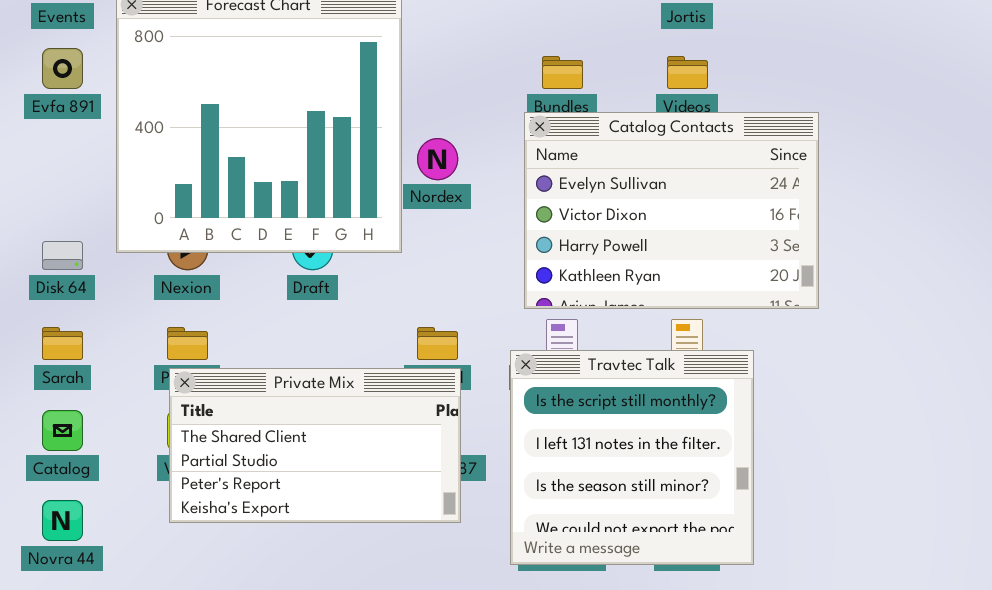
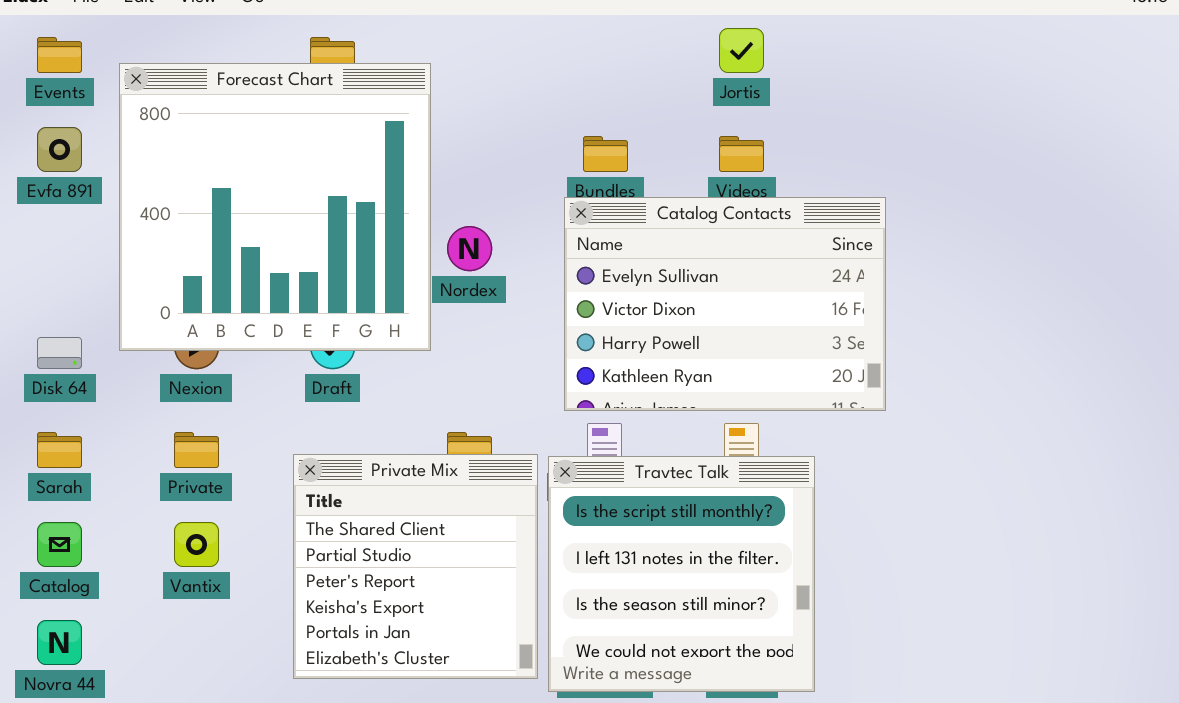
Private Mix: [169,368,461,523] -> [293,454,538,679], moved, resized

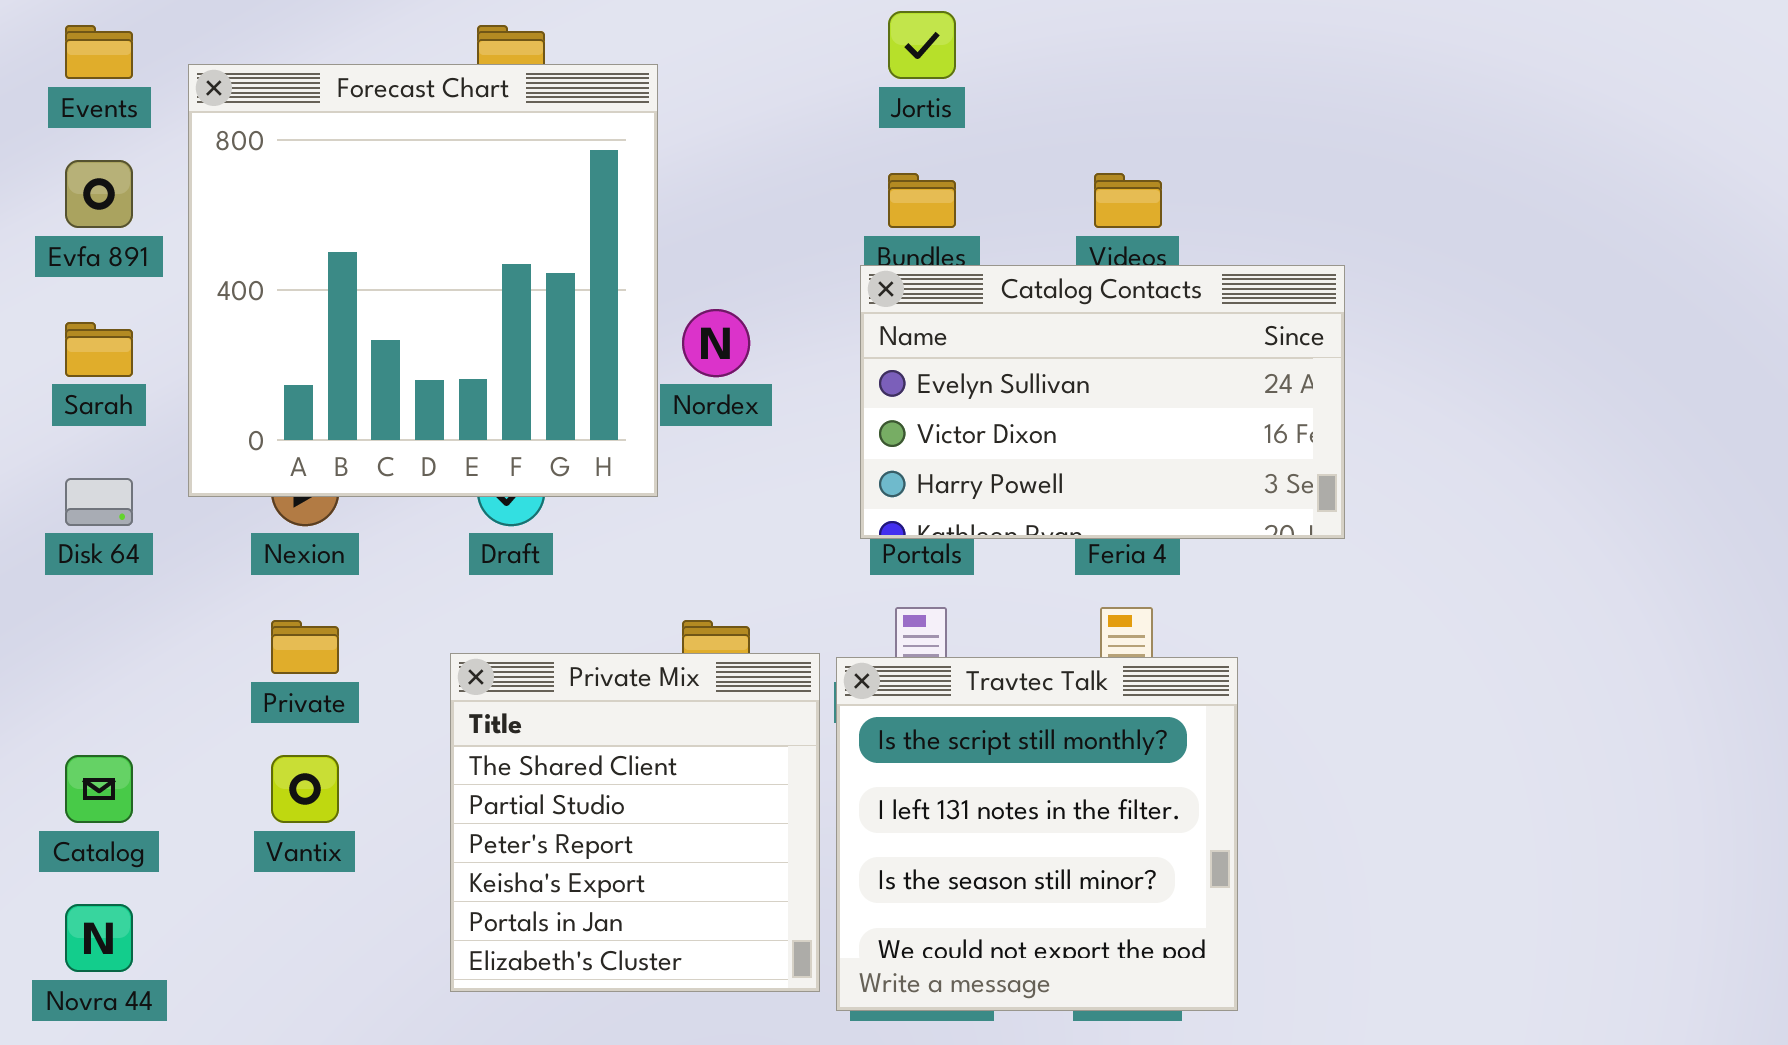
Jortis: [719,28,764,73] -> [888,11,956,79], moved
Catalog Contacts: [564,197,886,411] -> [860,265,1345,539], resized
Sarah: [37,432,82,468] -> [65,322,133,377], moved

